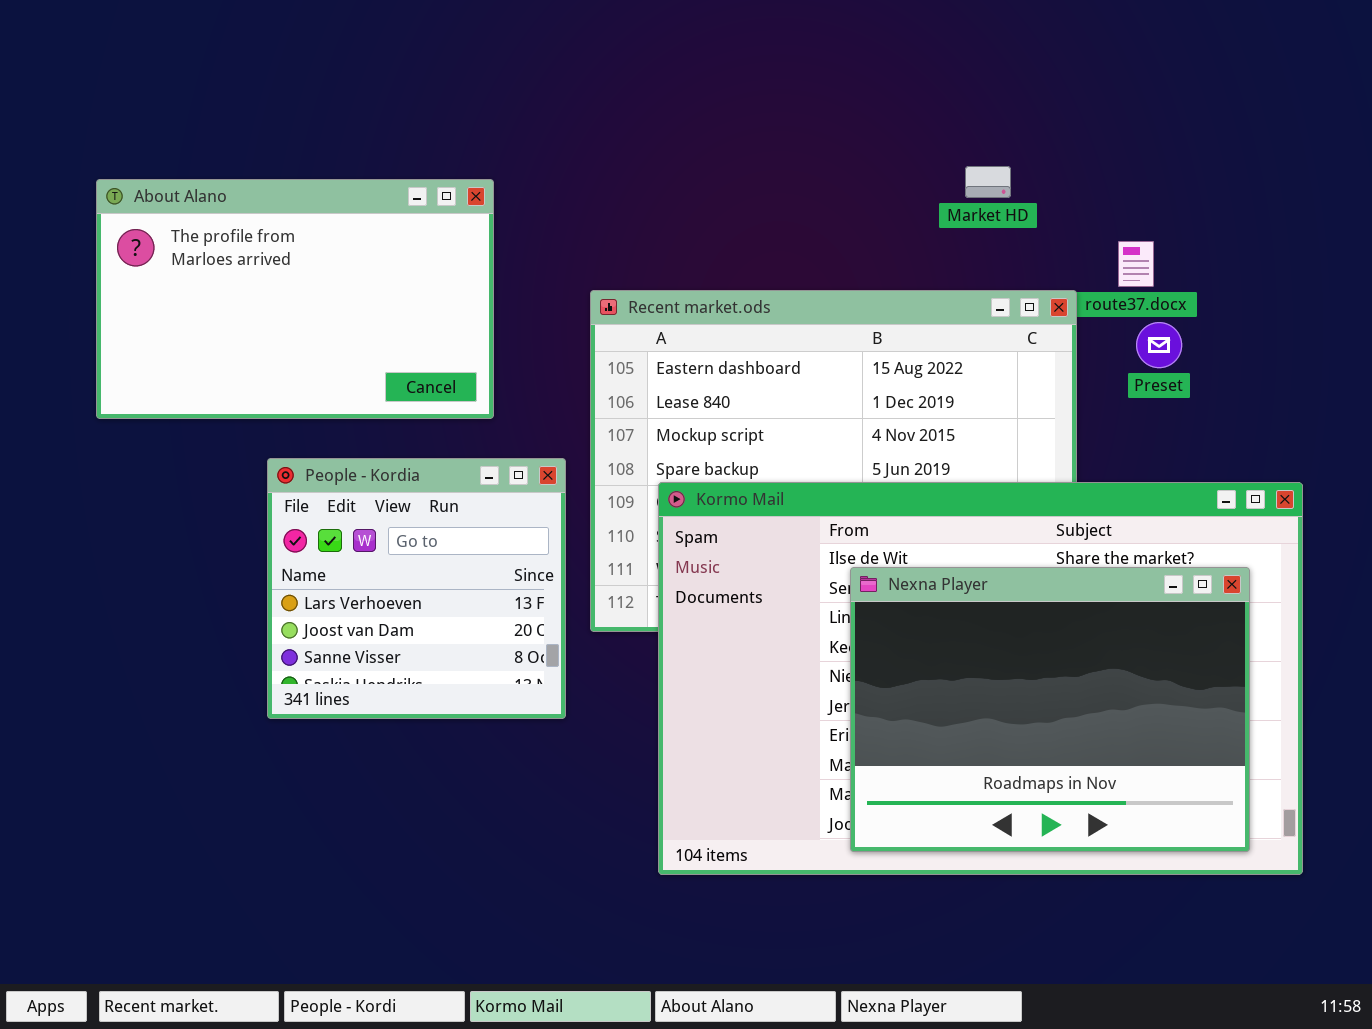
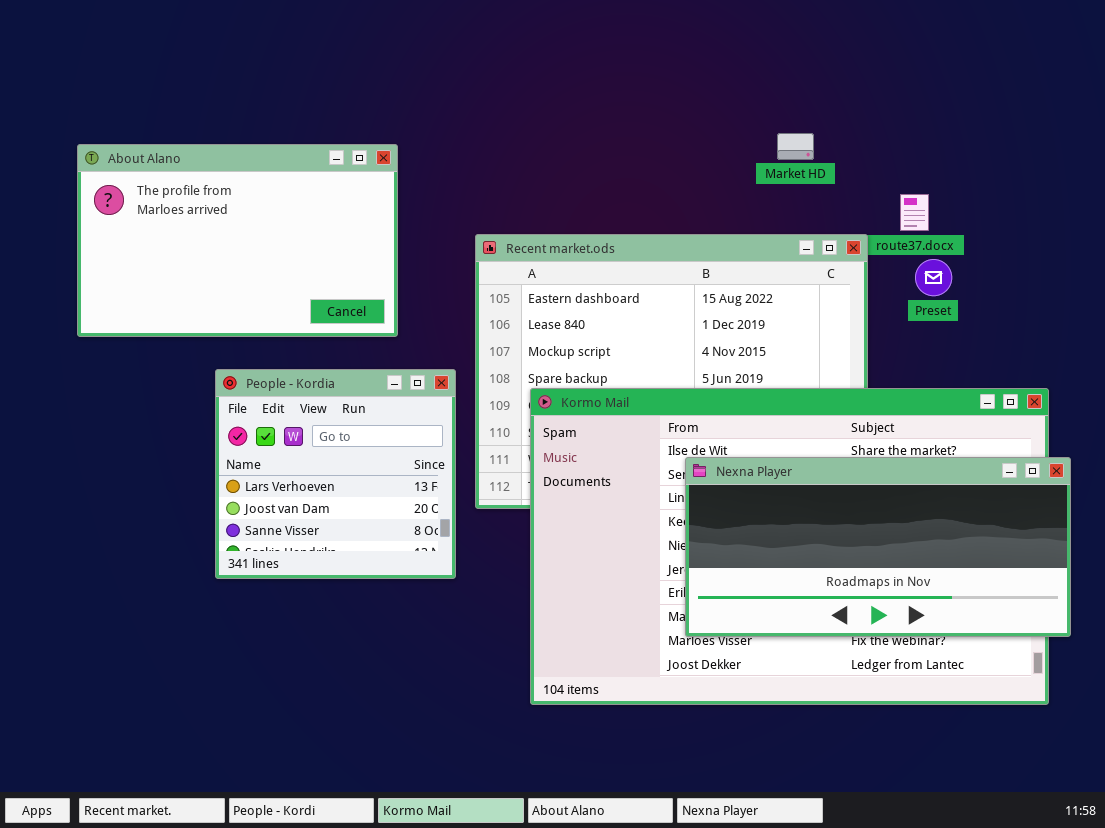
Nexna Player: [850,567,1250,852] -> [685,457,1071,637], resized

